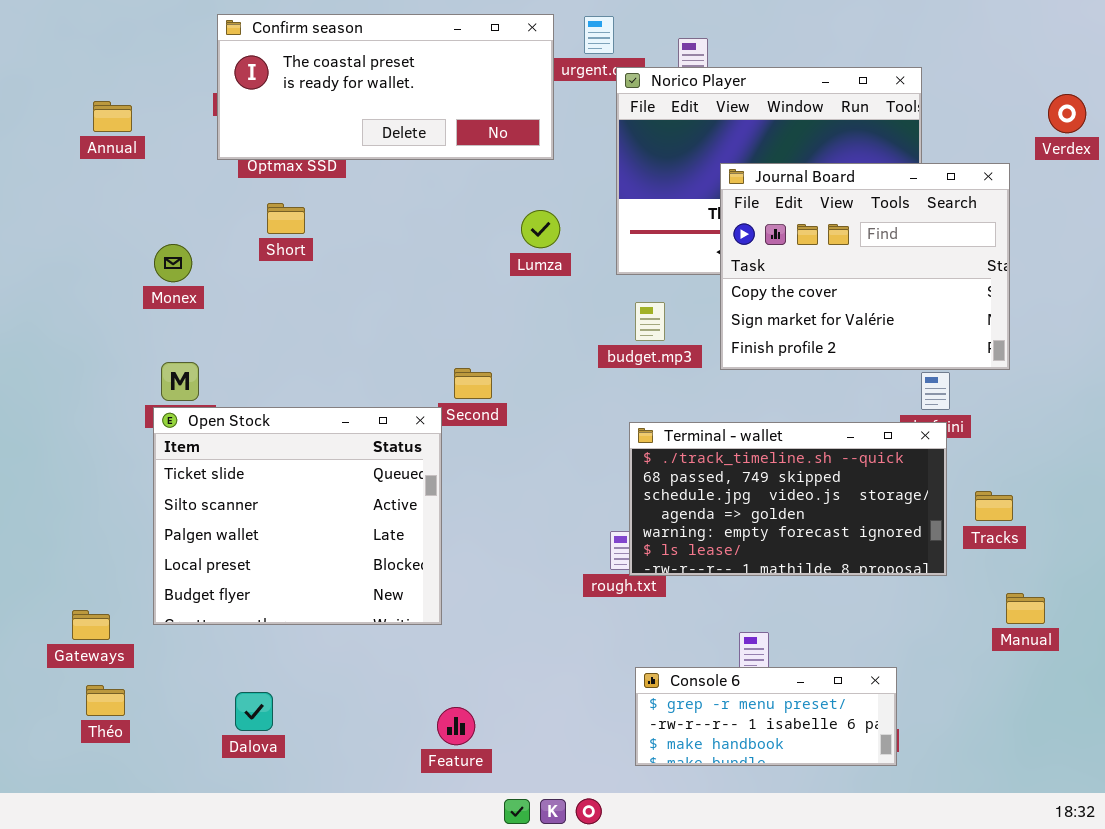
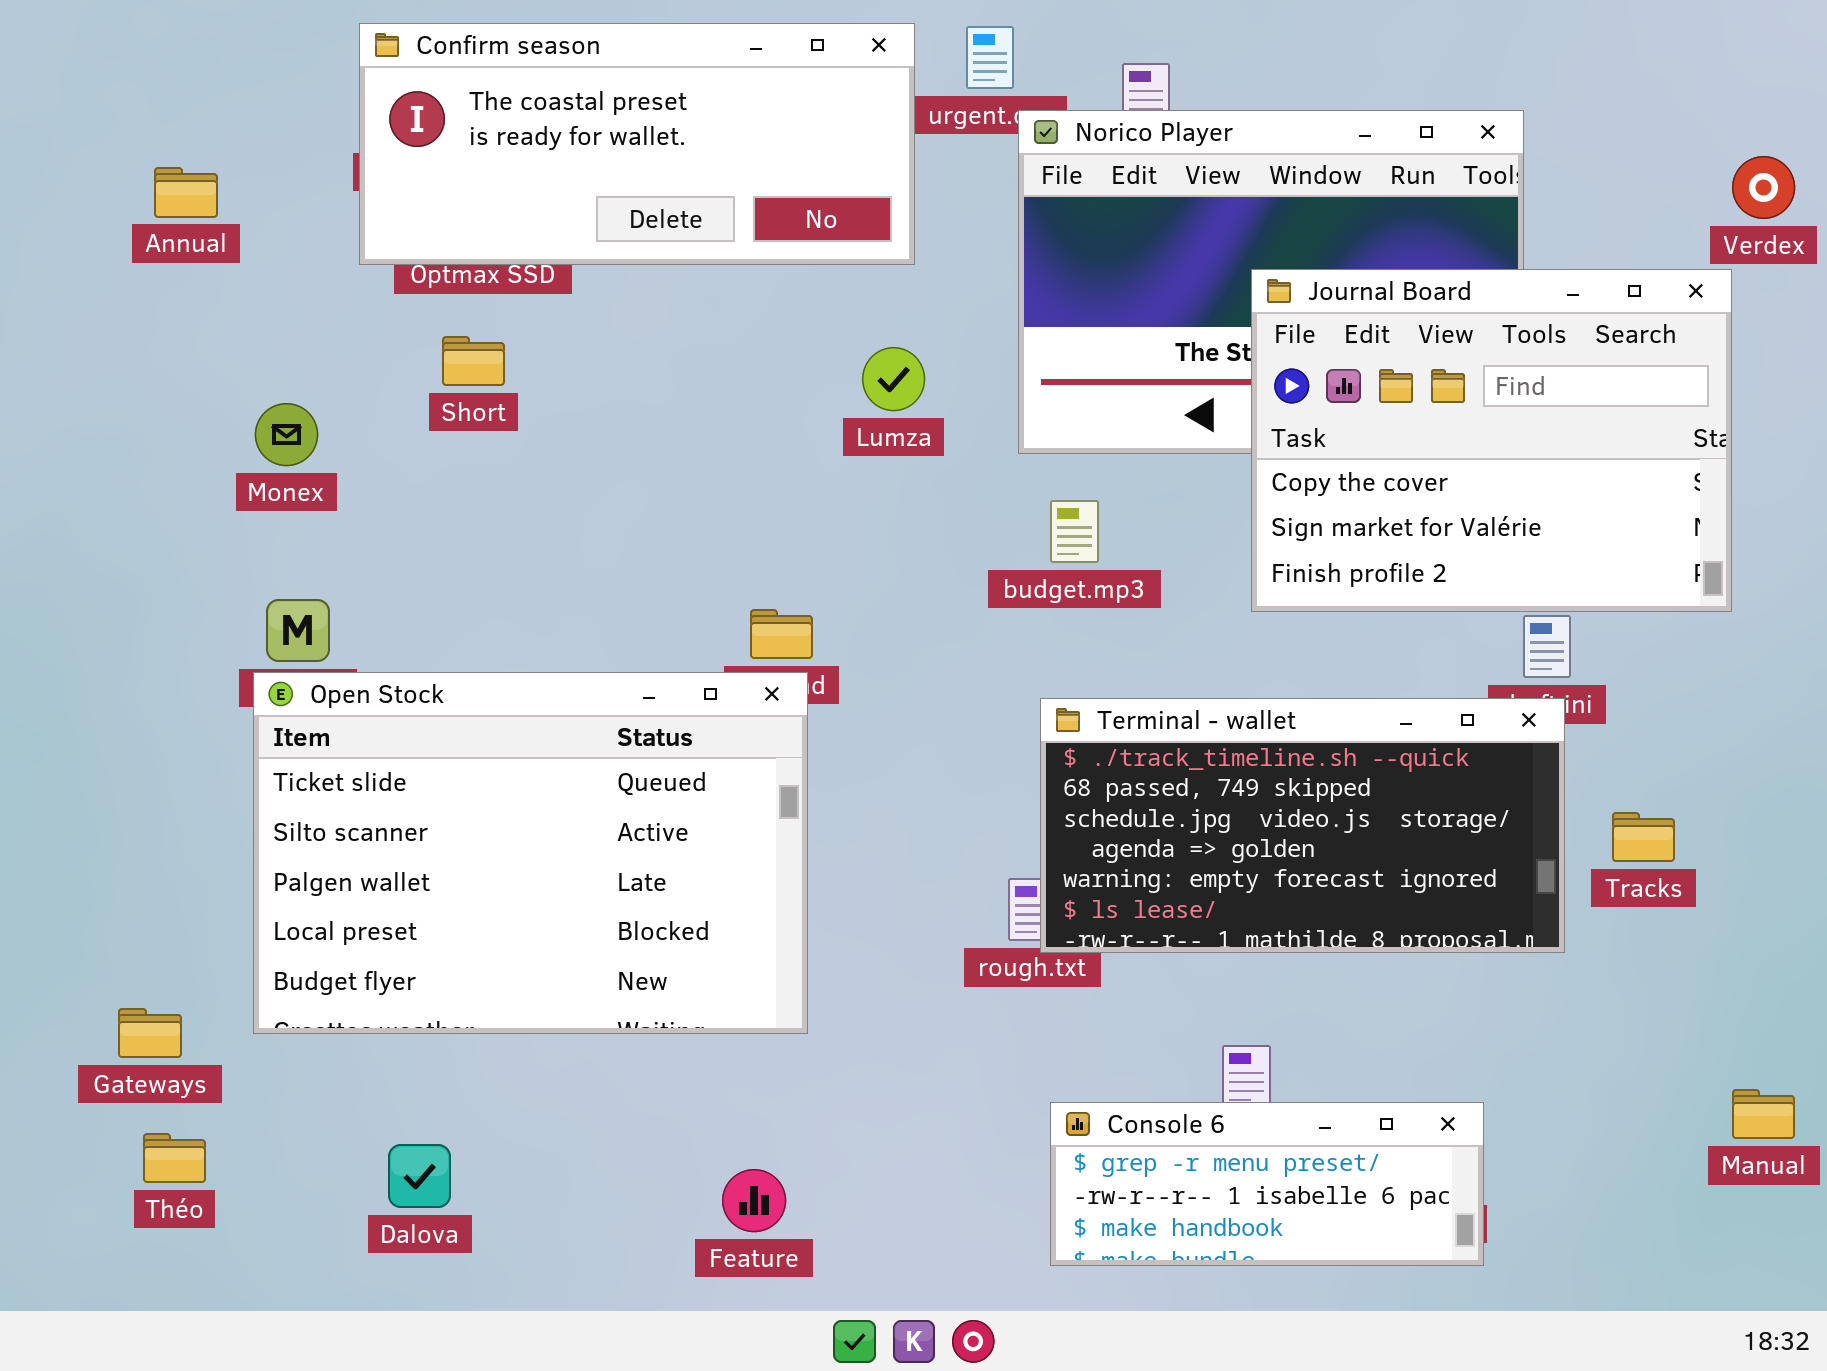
Journal Board: [720,163,1010,370] -> [1251,269,1732,612], moved
Open Stock: [153,407,442,625] -> [253,672,808,1034], resized
Manual: [1006,593,1045,624] -> [1732,1089,1795,1139], moved

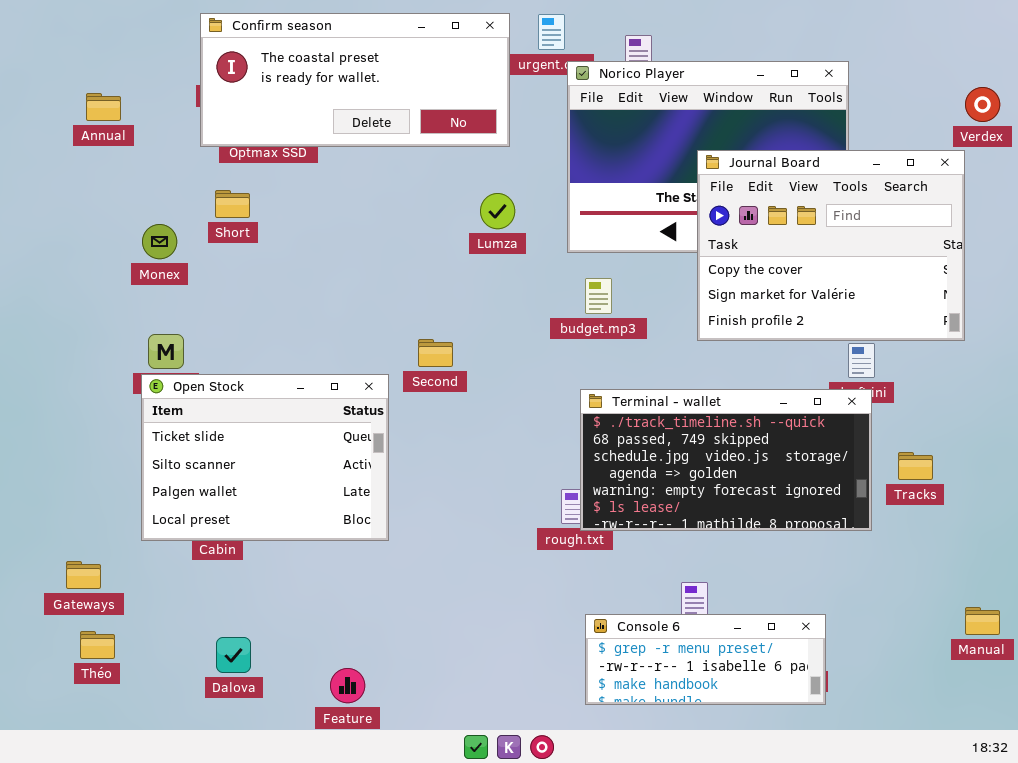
Short: [442,336,505,386] -> [215,190,250,218], moved
Open Stock: [253,672,808,1034] -> [141,374,389,541], resized
Feature: [722,1169,786,1232] -> [330,668,365,703], moved

